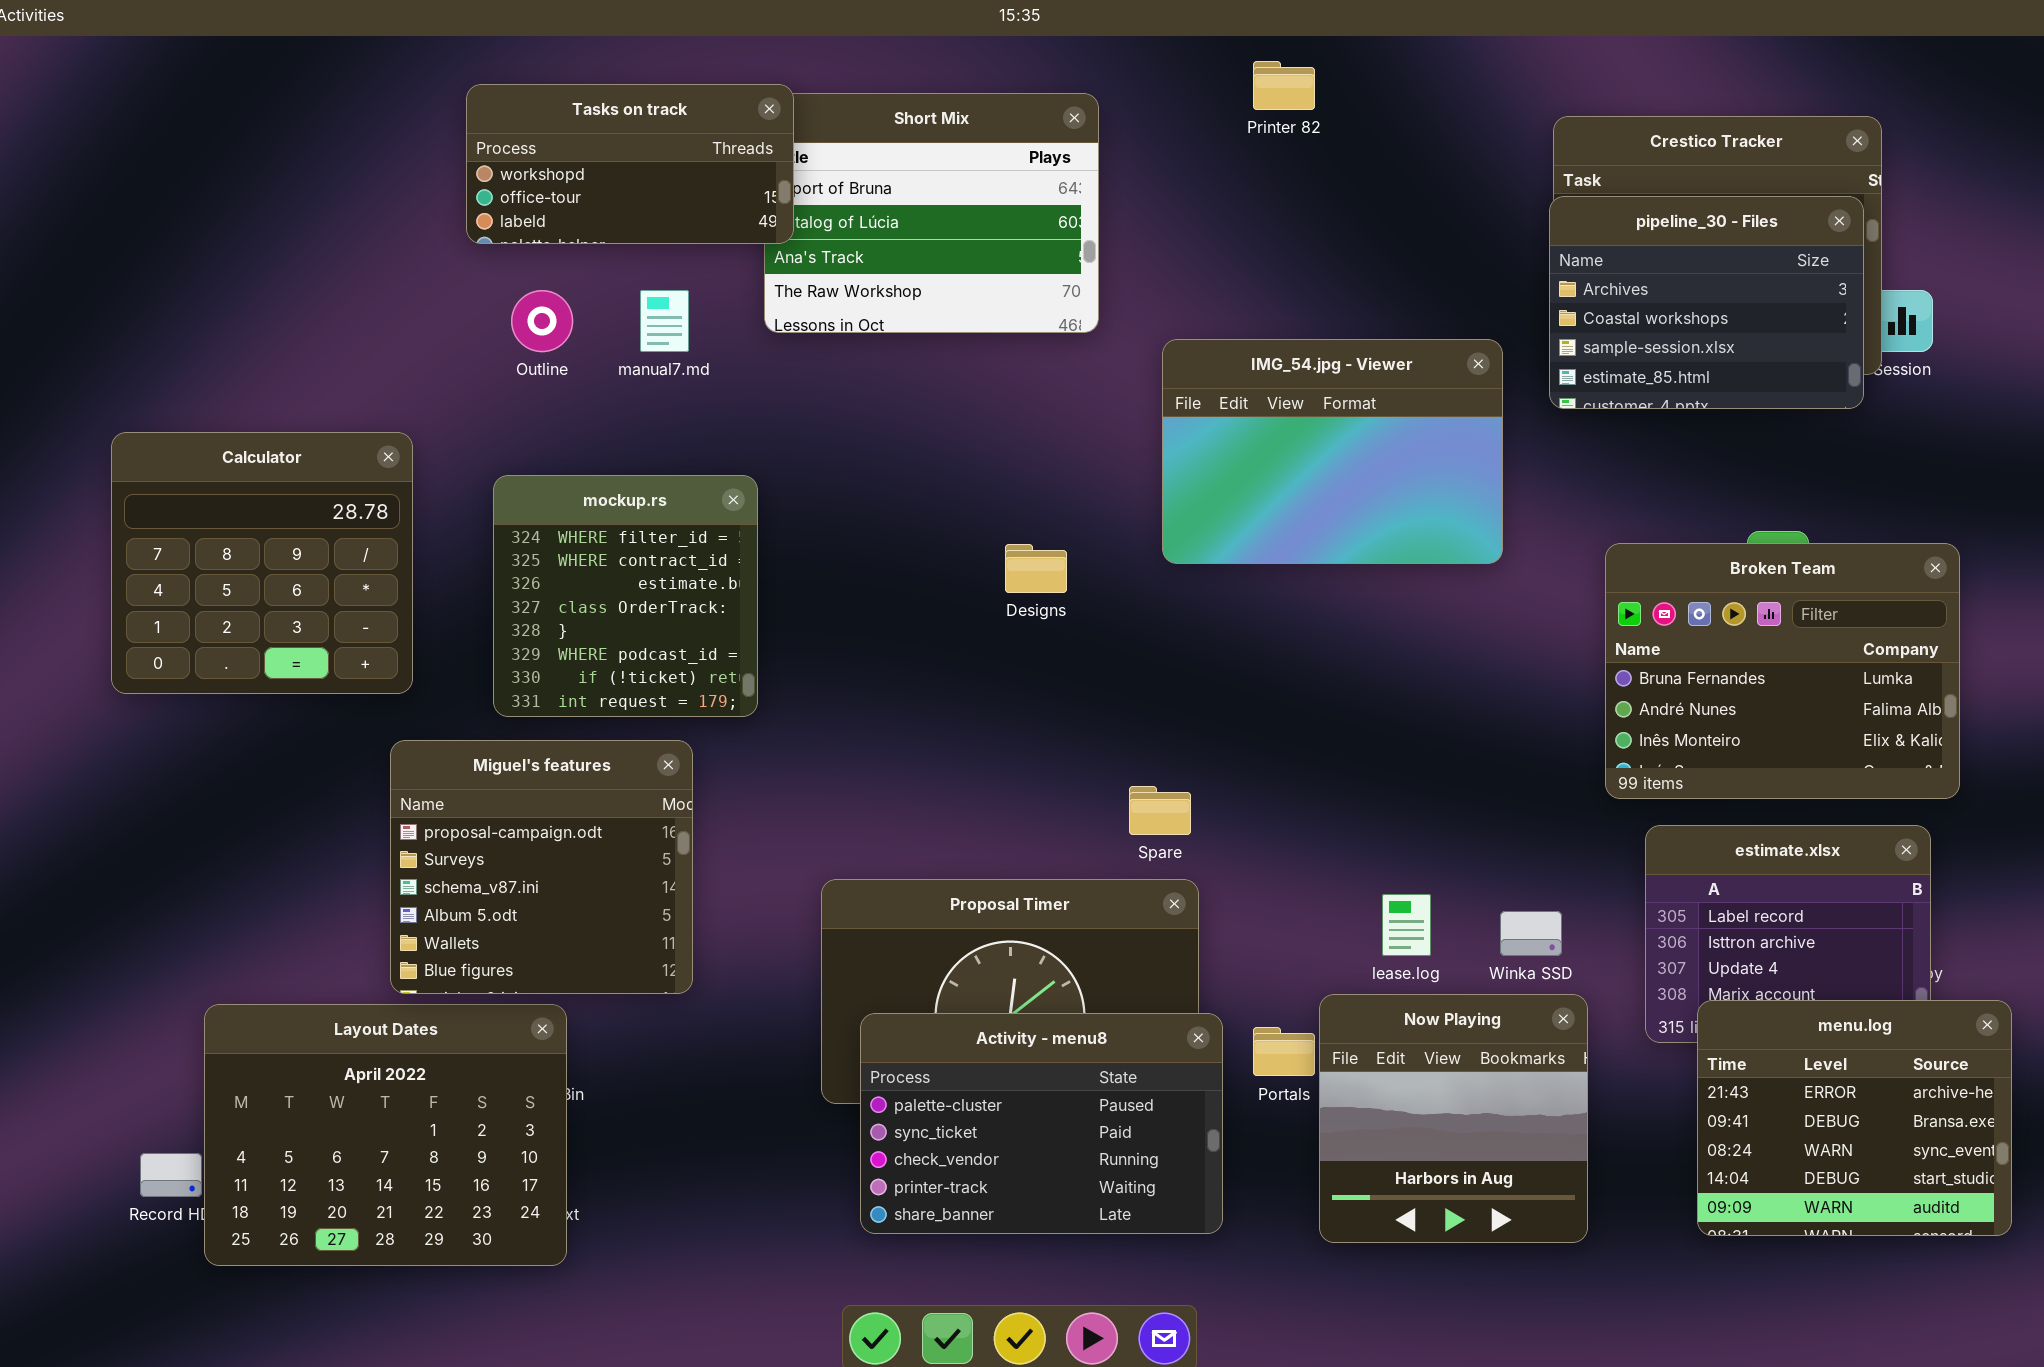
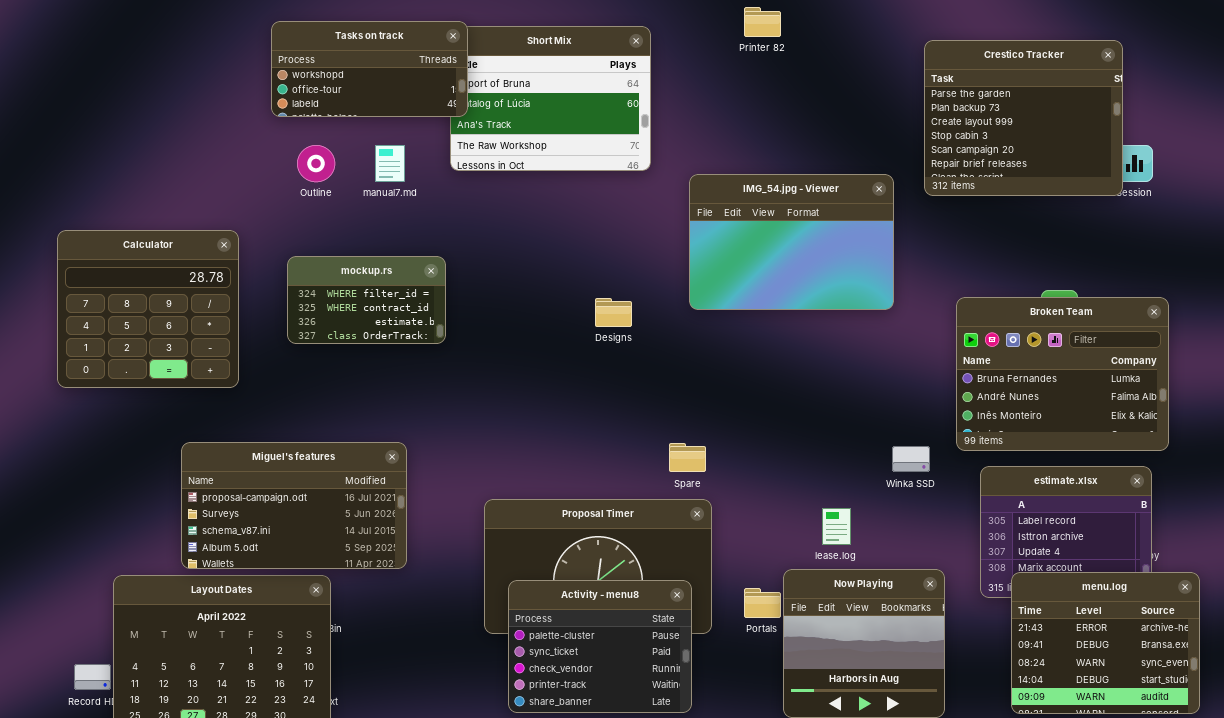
pipeline_30 - Files: [1549,196,1864,409] -> none, closed
mockup.rs: [493,475,758,717] -> [287,256,446,344], resized
Miguel's features: [390,740,693,994] -> [181,442,407,569], resized
Winka SSD: [1500,911,1562,956] -> [892,446,930,472], moved
Activity - menu8: [860,1013,1223,1234] -> [508,580,692,713], resized

